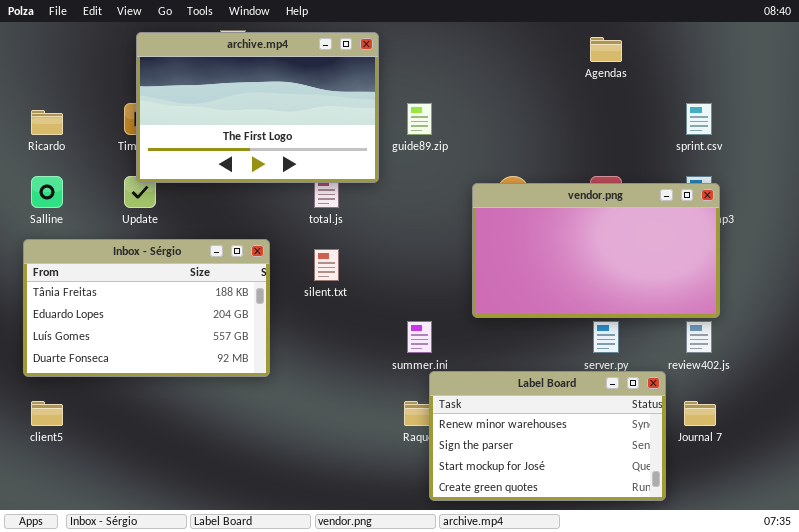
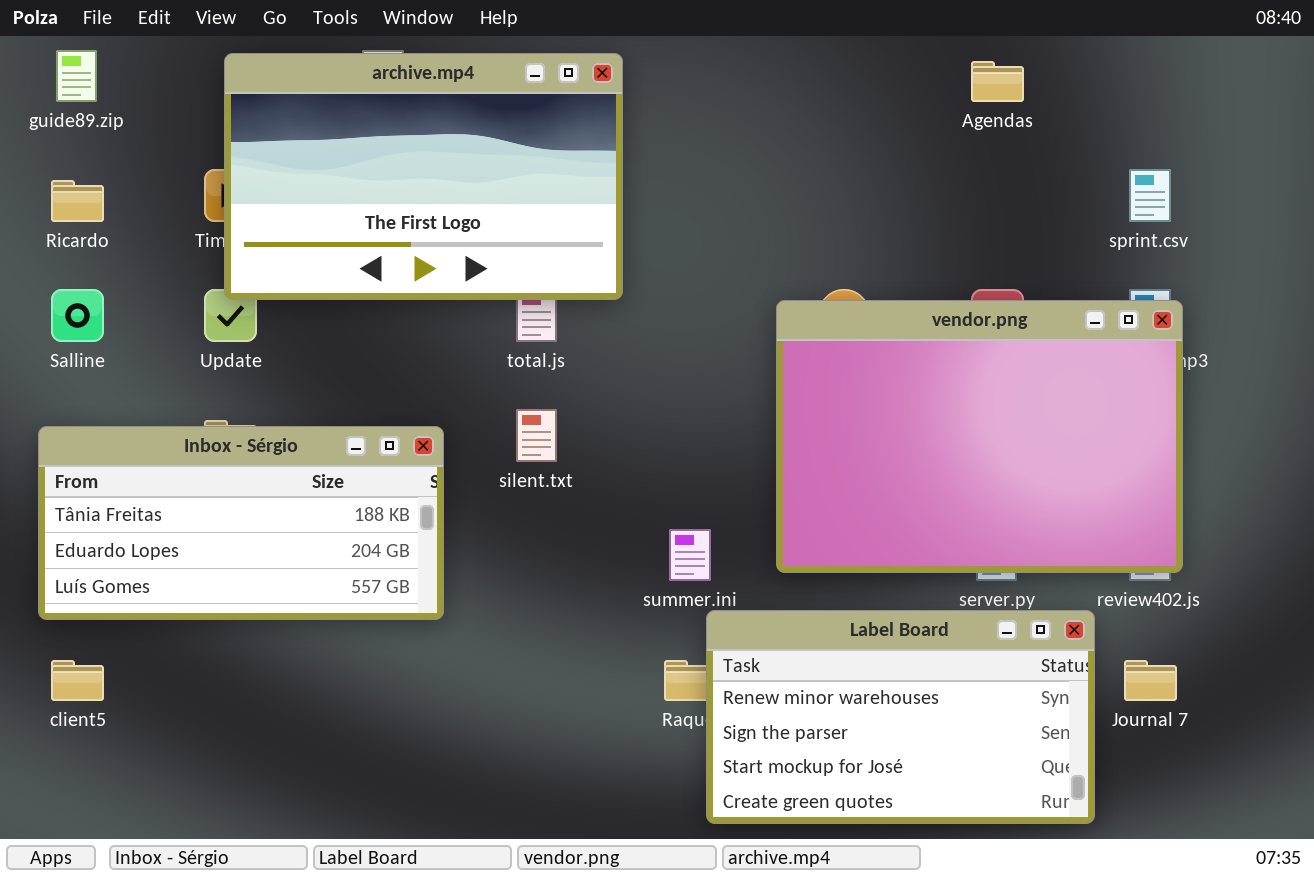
guide89.zip: [407,103,432,135] -> [56,50,97,102], moved
vendor.png: [472,183,720,318] -> [776,300,1183,573], resized
Inbox - Sérgio: [23,239,270,377] -> [38,426,444,620], resized

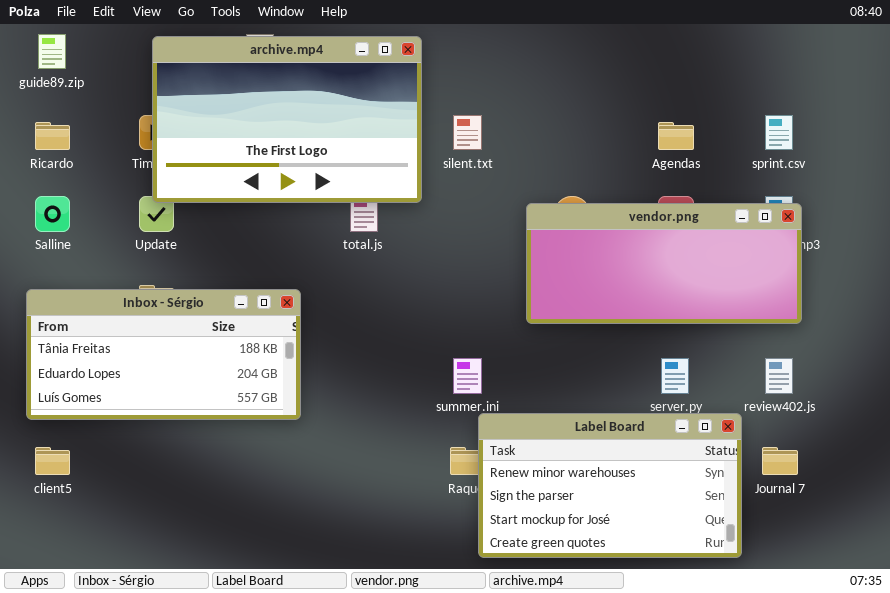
Agendas: [971,61,1024,102] -> [658,122,694,150], moved
vendor.png: [776,300,1183,573] -> [526,203,802,324], resized
silent.txt: [516,409,557,462] -> [453,115,482,150], moved

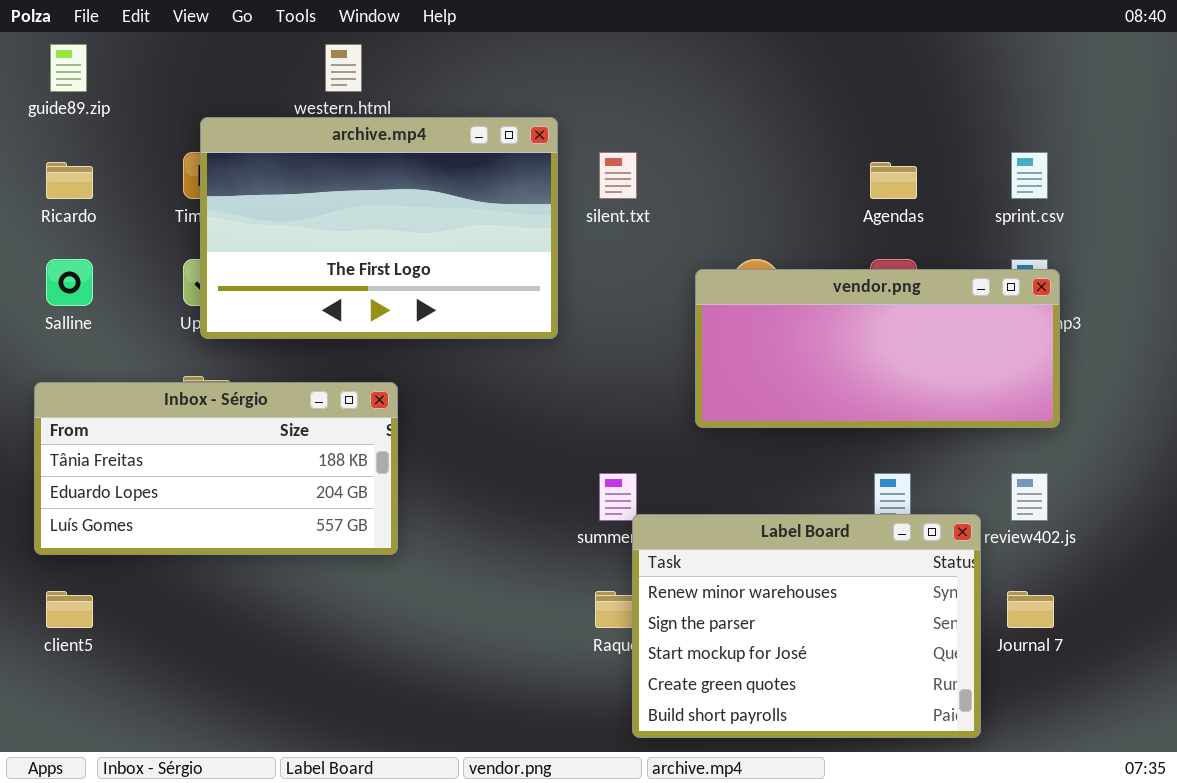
archive.mp4: [152,36,422,203] -> [200,117,558,339], moved
Label Board: [478,413,742,558] -> [632,514,981,738], resized

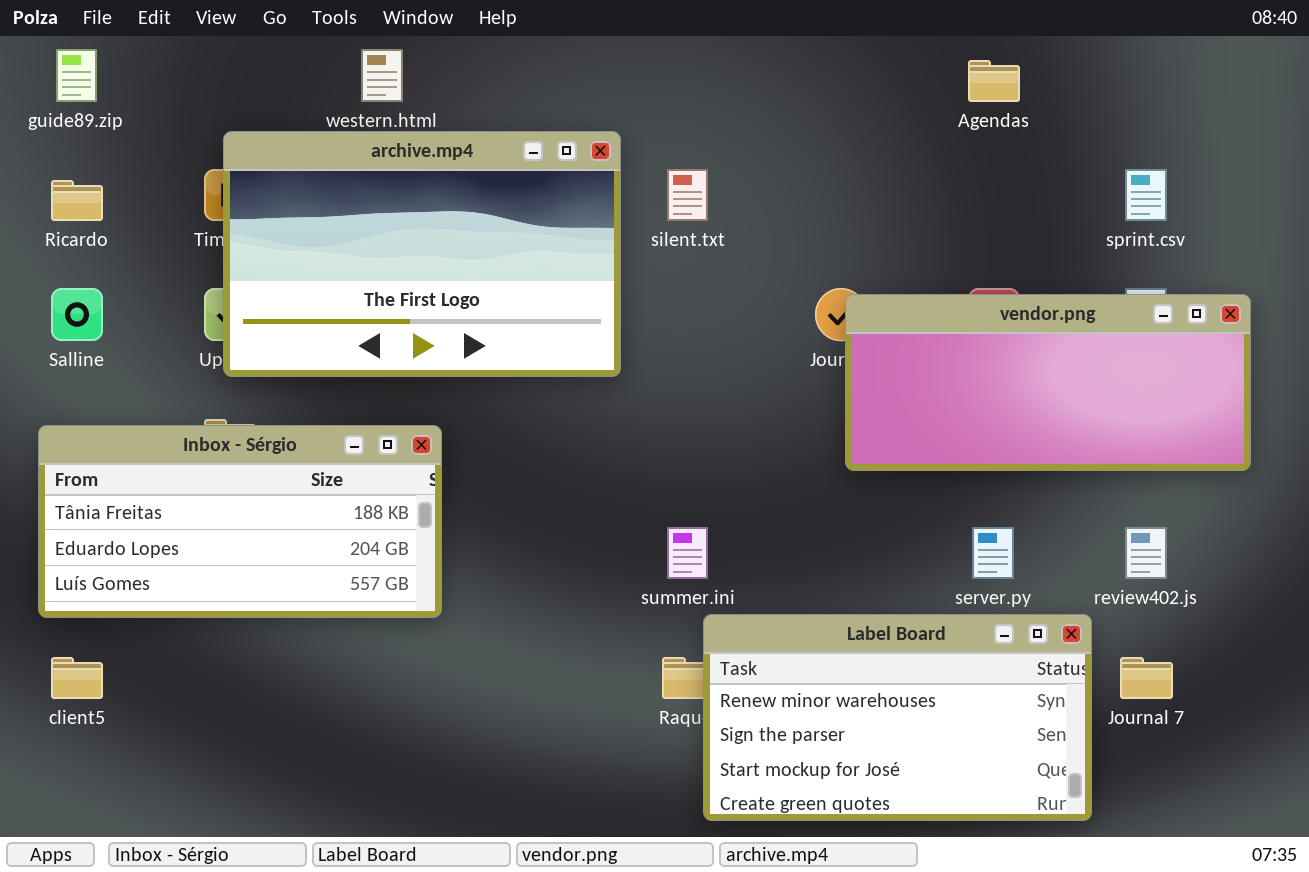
Agendas: [870,162,917,199] -> [968,60,1020,102], moved
vendor.png: [695,269,1060,428] -> [845,294,1251,471], moved
Label Board: [632,514,981,738] -> [703,614,1092,821], resized

